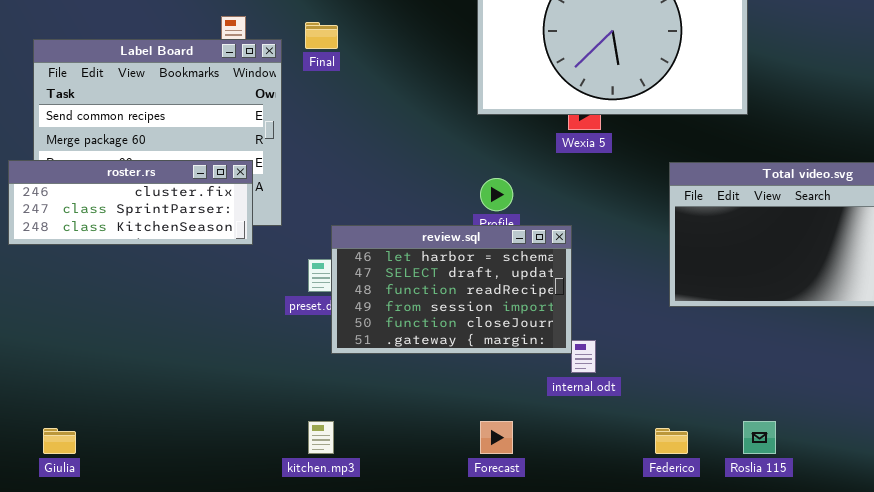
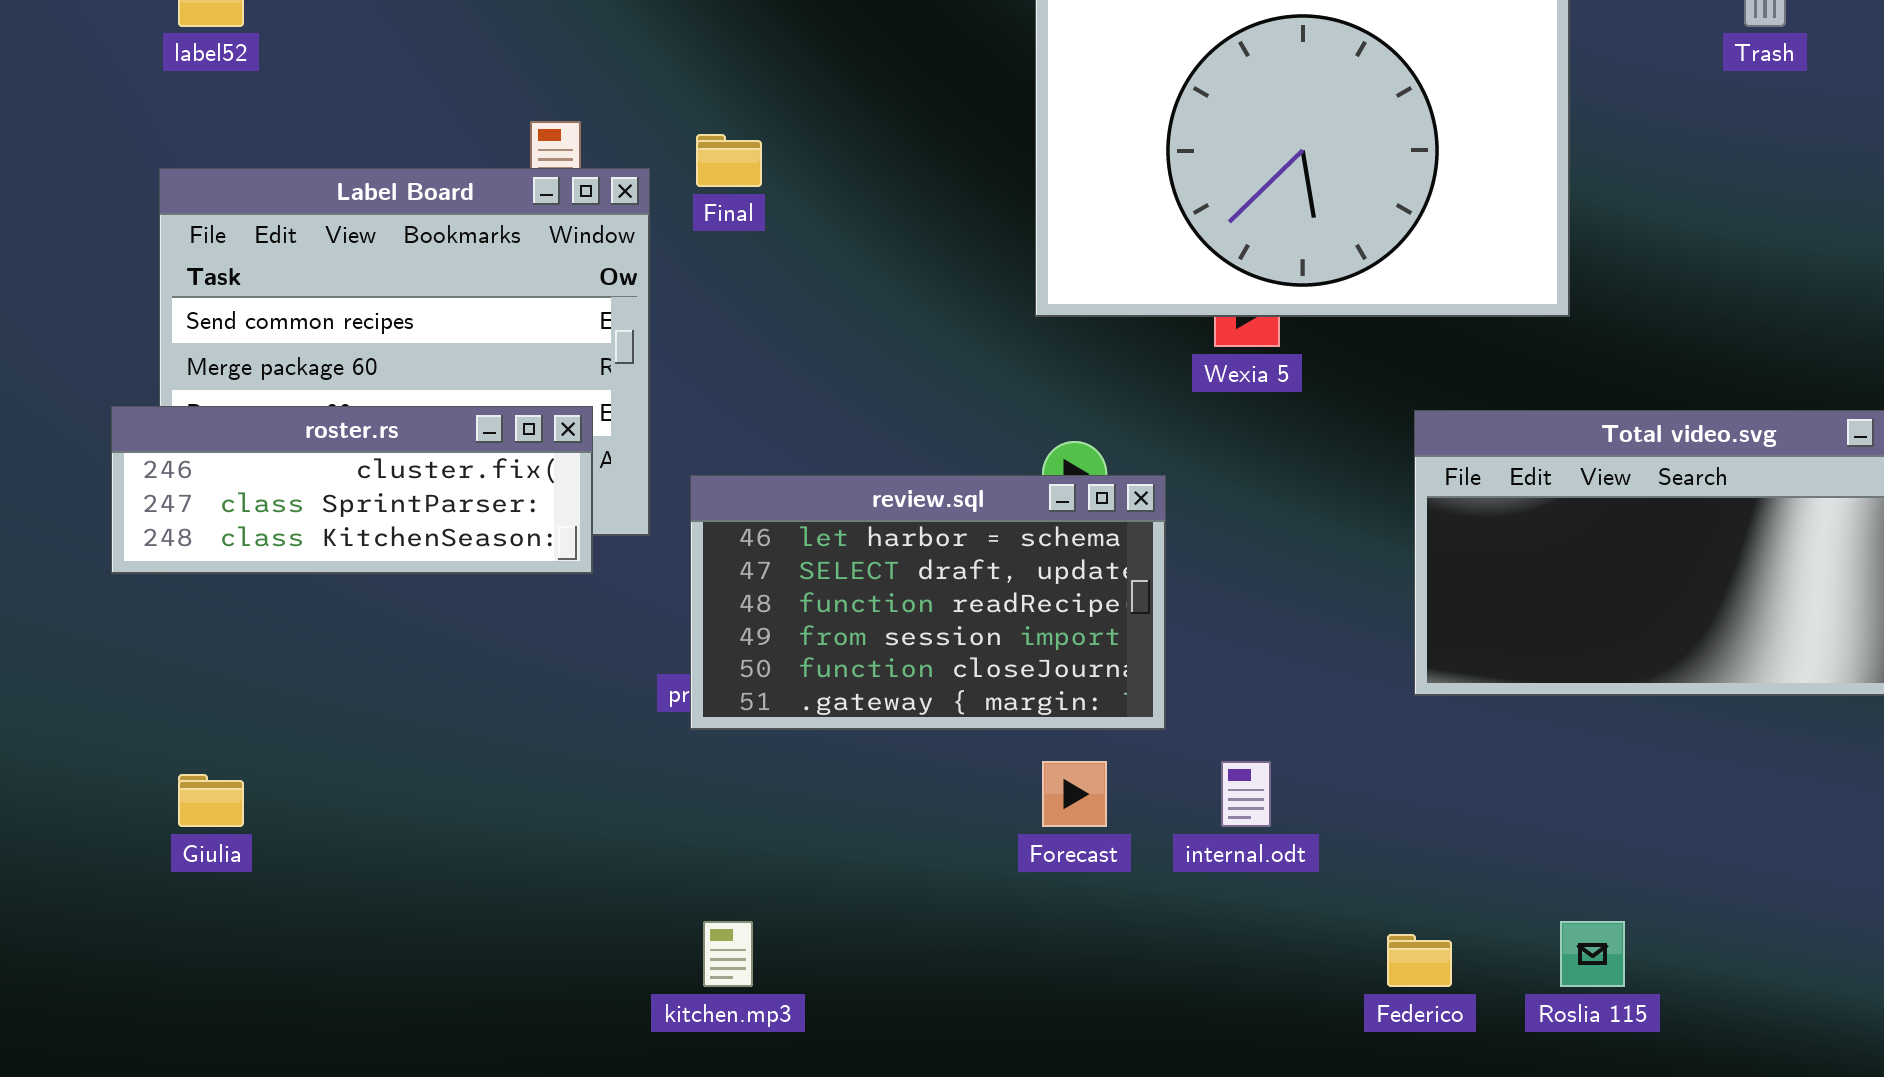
review.sql: [331,225,572,354] -> [690,475,1166,730], moved
Forecast: [480,421,513,454] -> [1042,761,1107,827], moved
Giulia: [43,428,76,454] -> [178,774,244,827], moved

